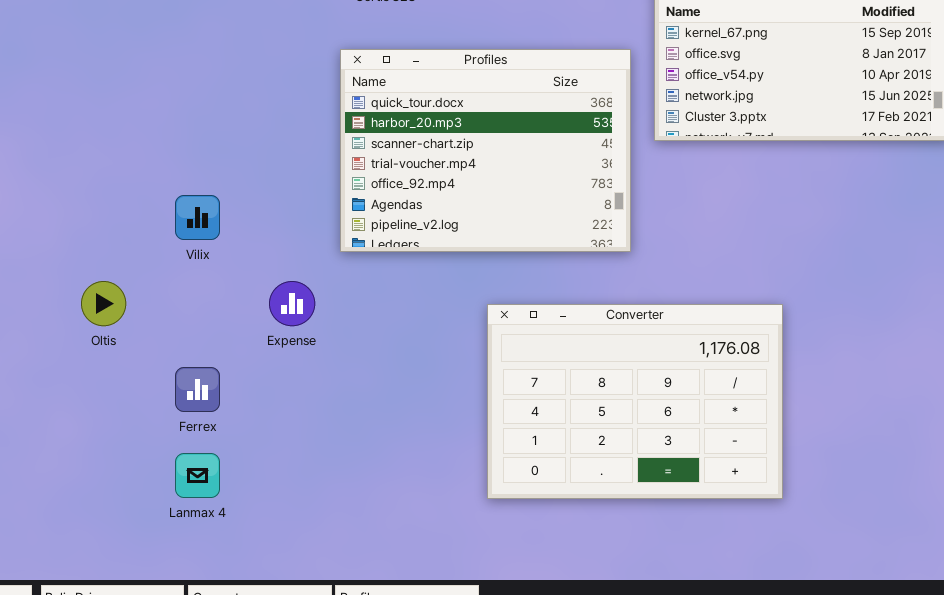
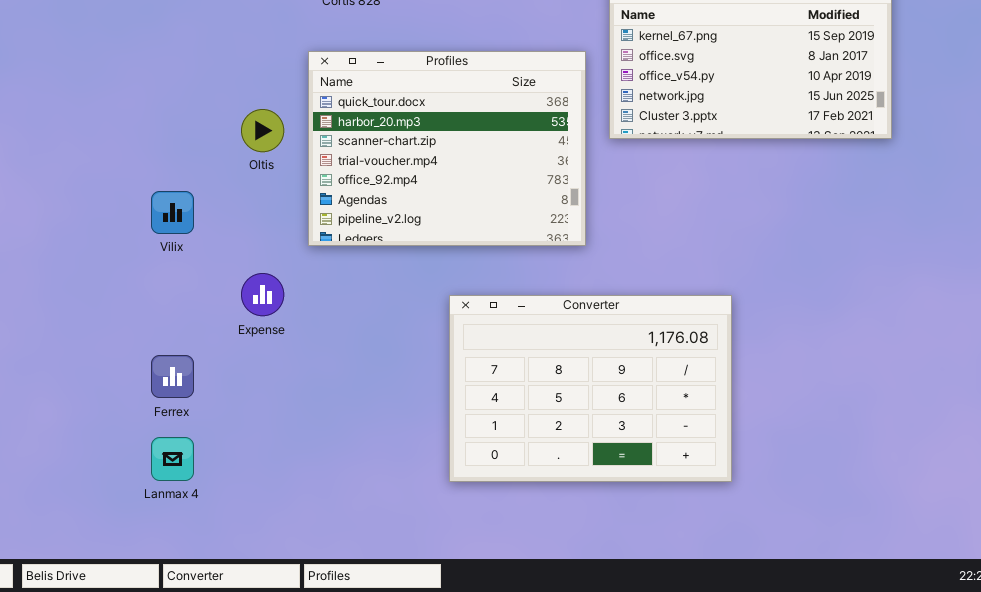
Oltis: [81,281,126,326] -> [241,109,284,152], moved

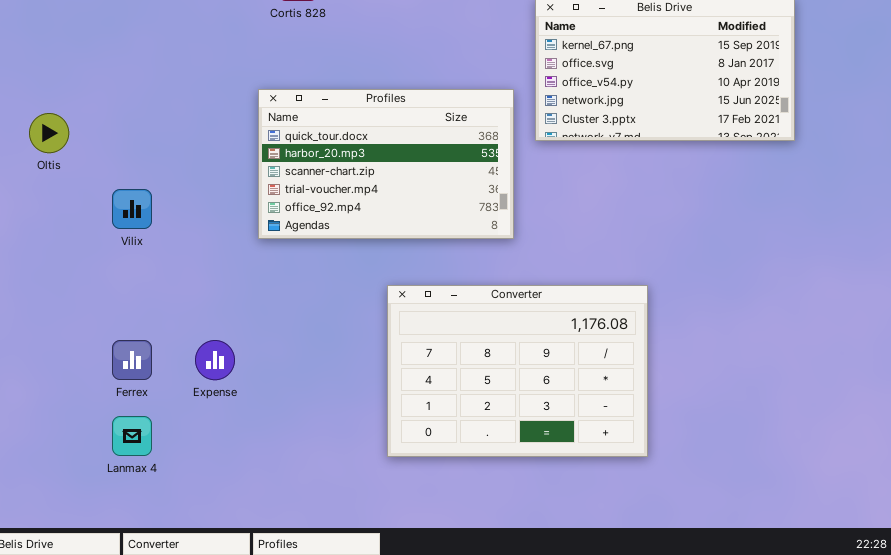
Profiles: [308,51,586,246] -> [258,89,514,239], resized
Oltis: [241,109,284,152] -> [29,113,69,153], moved
Expense: [241,273,284,316] -> [195,340,235,380], moved

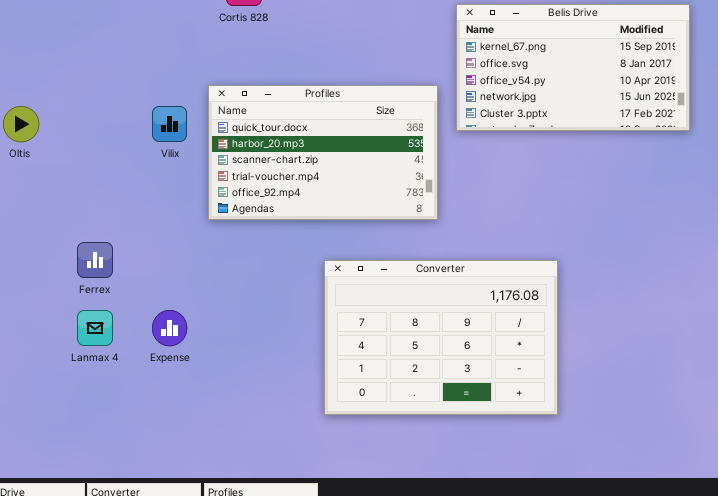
Vilix: [112,189,152,229] -> [152,106,187,142], moved
Ferrex: [112,340,152,380] -> [77,242,113,278], moved
Lanmax 4: [112,416,152,456] -> [77,310,113,346], moved

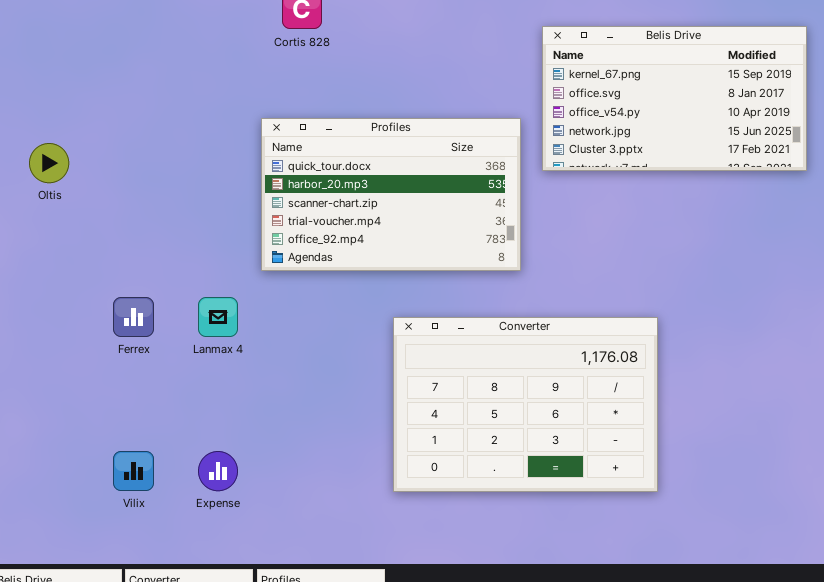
Vilix: [152,106,187,142] -> [113,451,154,491], moved
Lanmax 4: [77,310,113,346] -> [198,297,238,337], moved
Expense: [152,310,187,346] -> [198,451,238,491], moved

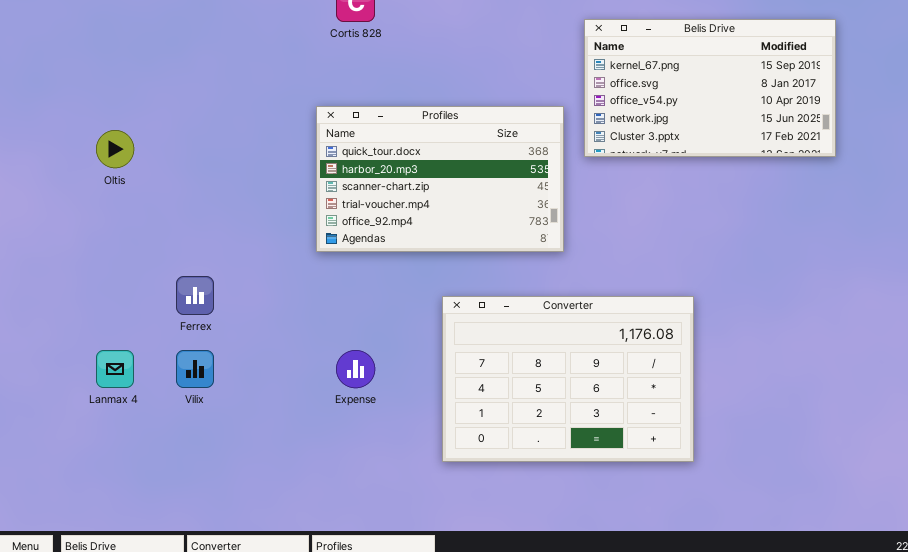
Lanmax 4: [198,297,238,337] -> [96,350,134,388], moved
Vilix: [113,451,154,491] -> [176,350,214,388], moved
Expense: [198,451,238,491] -> [336,350,375,388], moved

